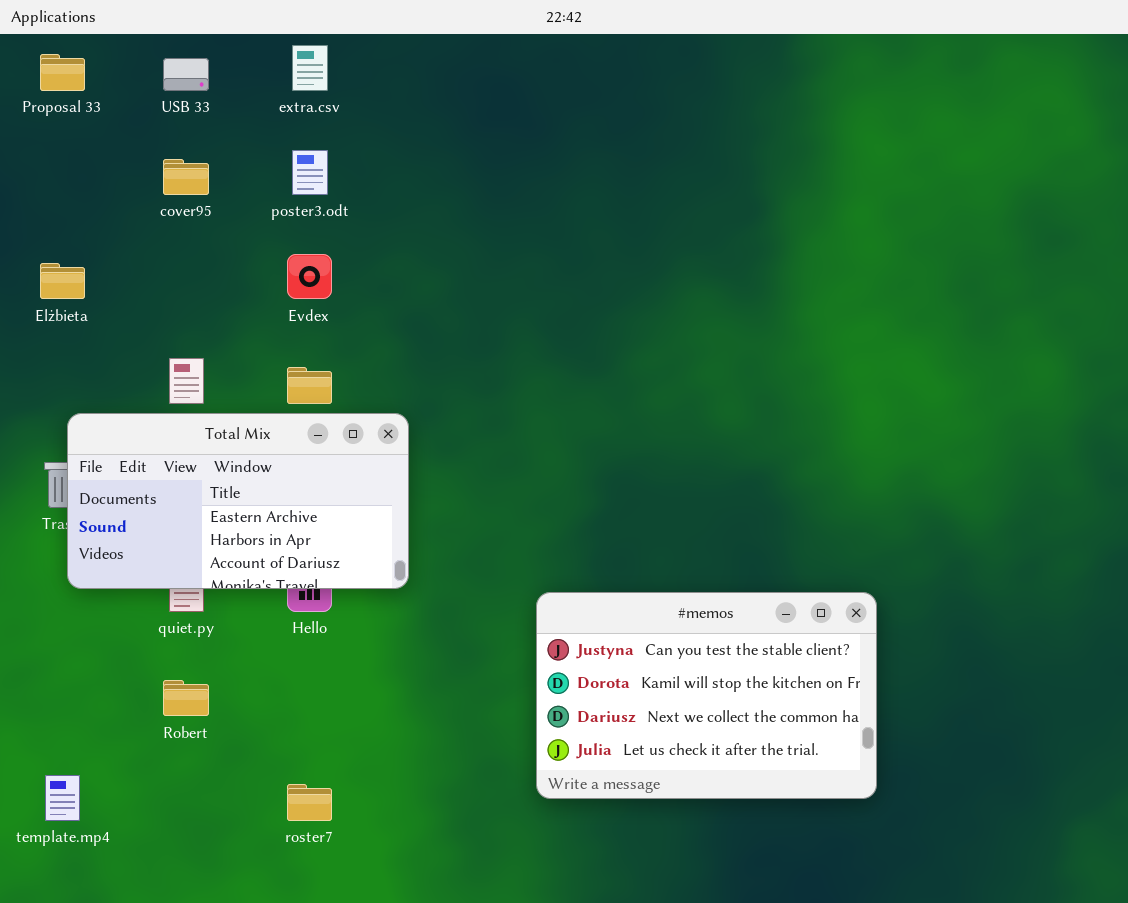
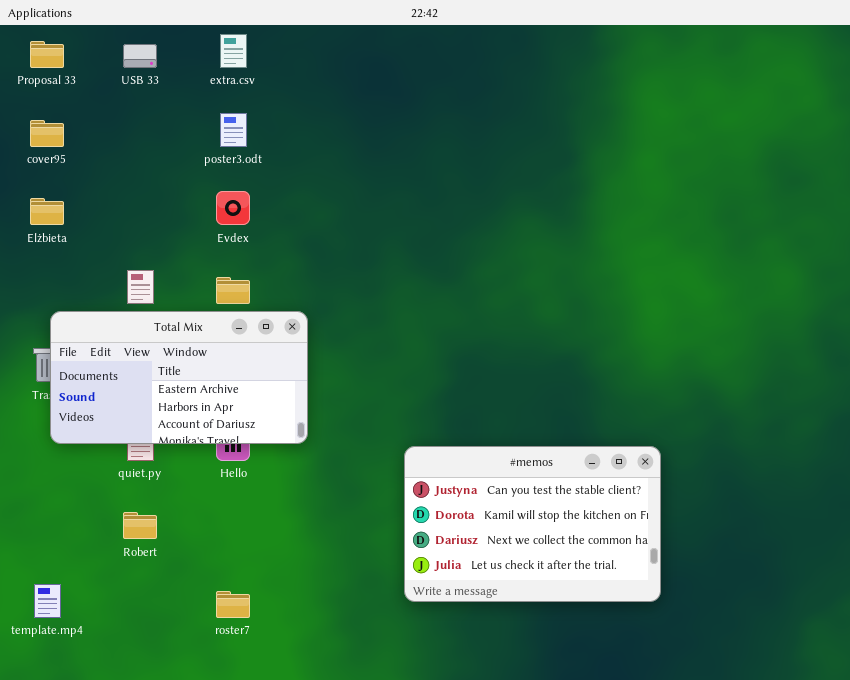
cover95: [163,159,209,195] -> [30,120,64,147], moved

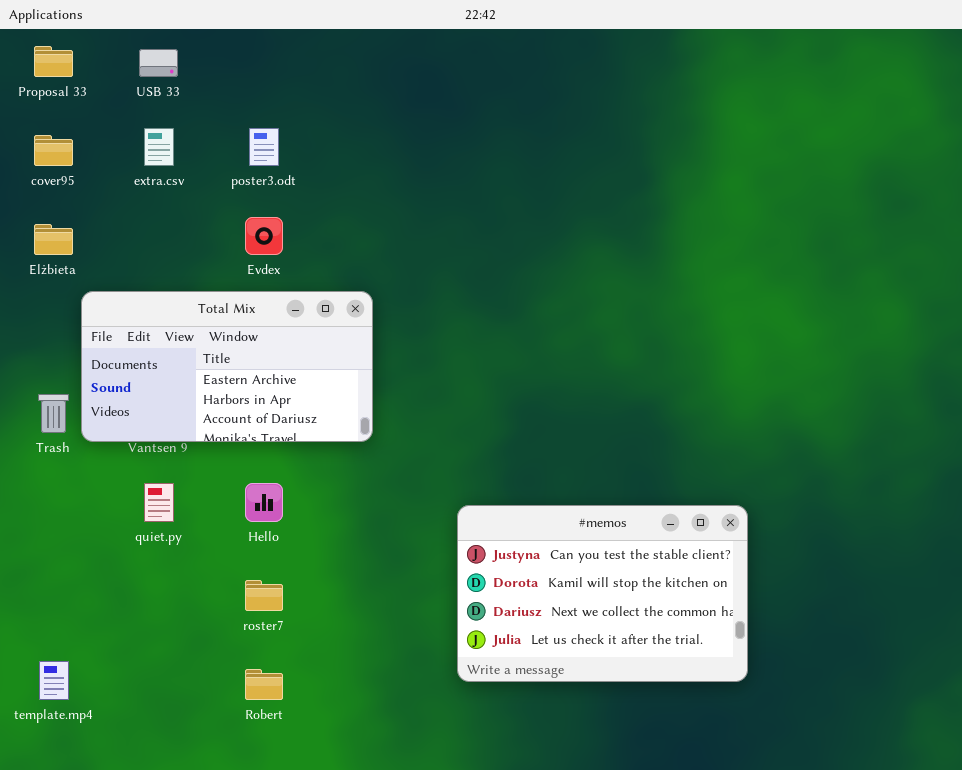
extra.csv: [220,34,247,68] -> [144,128,174,166], moved
Total Mix: [50,311,308,444] -> [81,291,373,442], moved
Robert: [123,512,157,539] -> [245,669,283,700], moved
roster7: [216,591,250,618] -> [245,580,283,611], moved

